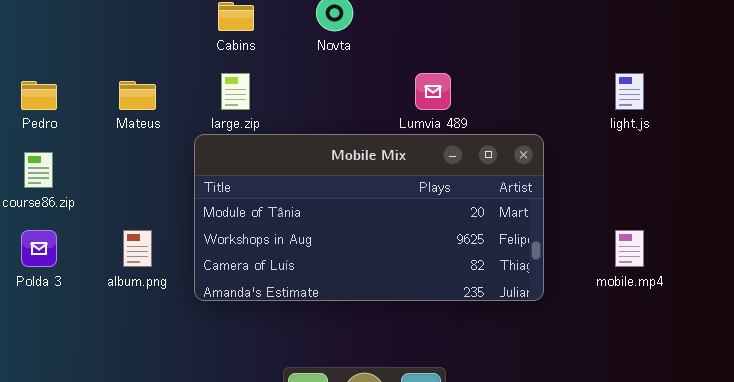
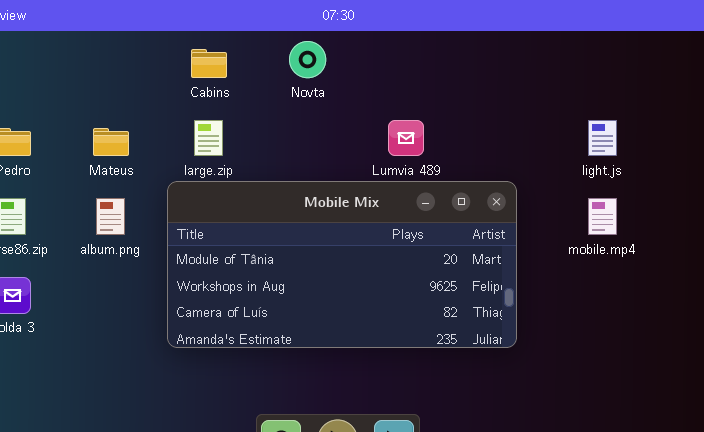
album.png: [123,230,152,267] -> [96,198,125,235], moved
mobile.mp4: [615,230,644,267] -> [588,198,617,235], moved

